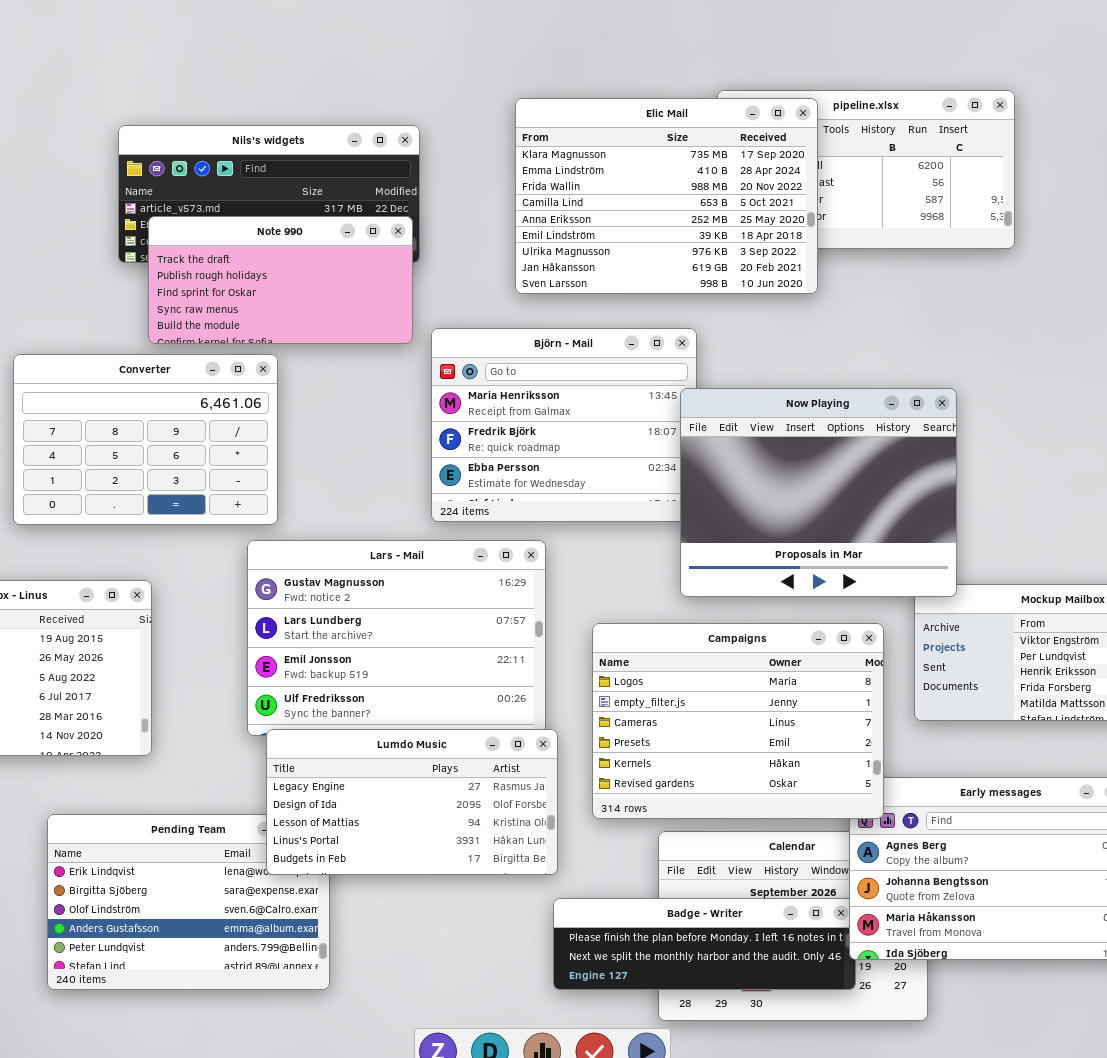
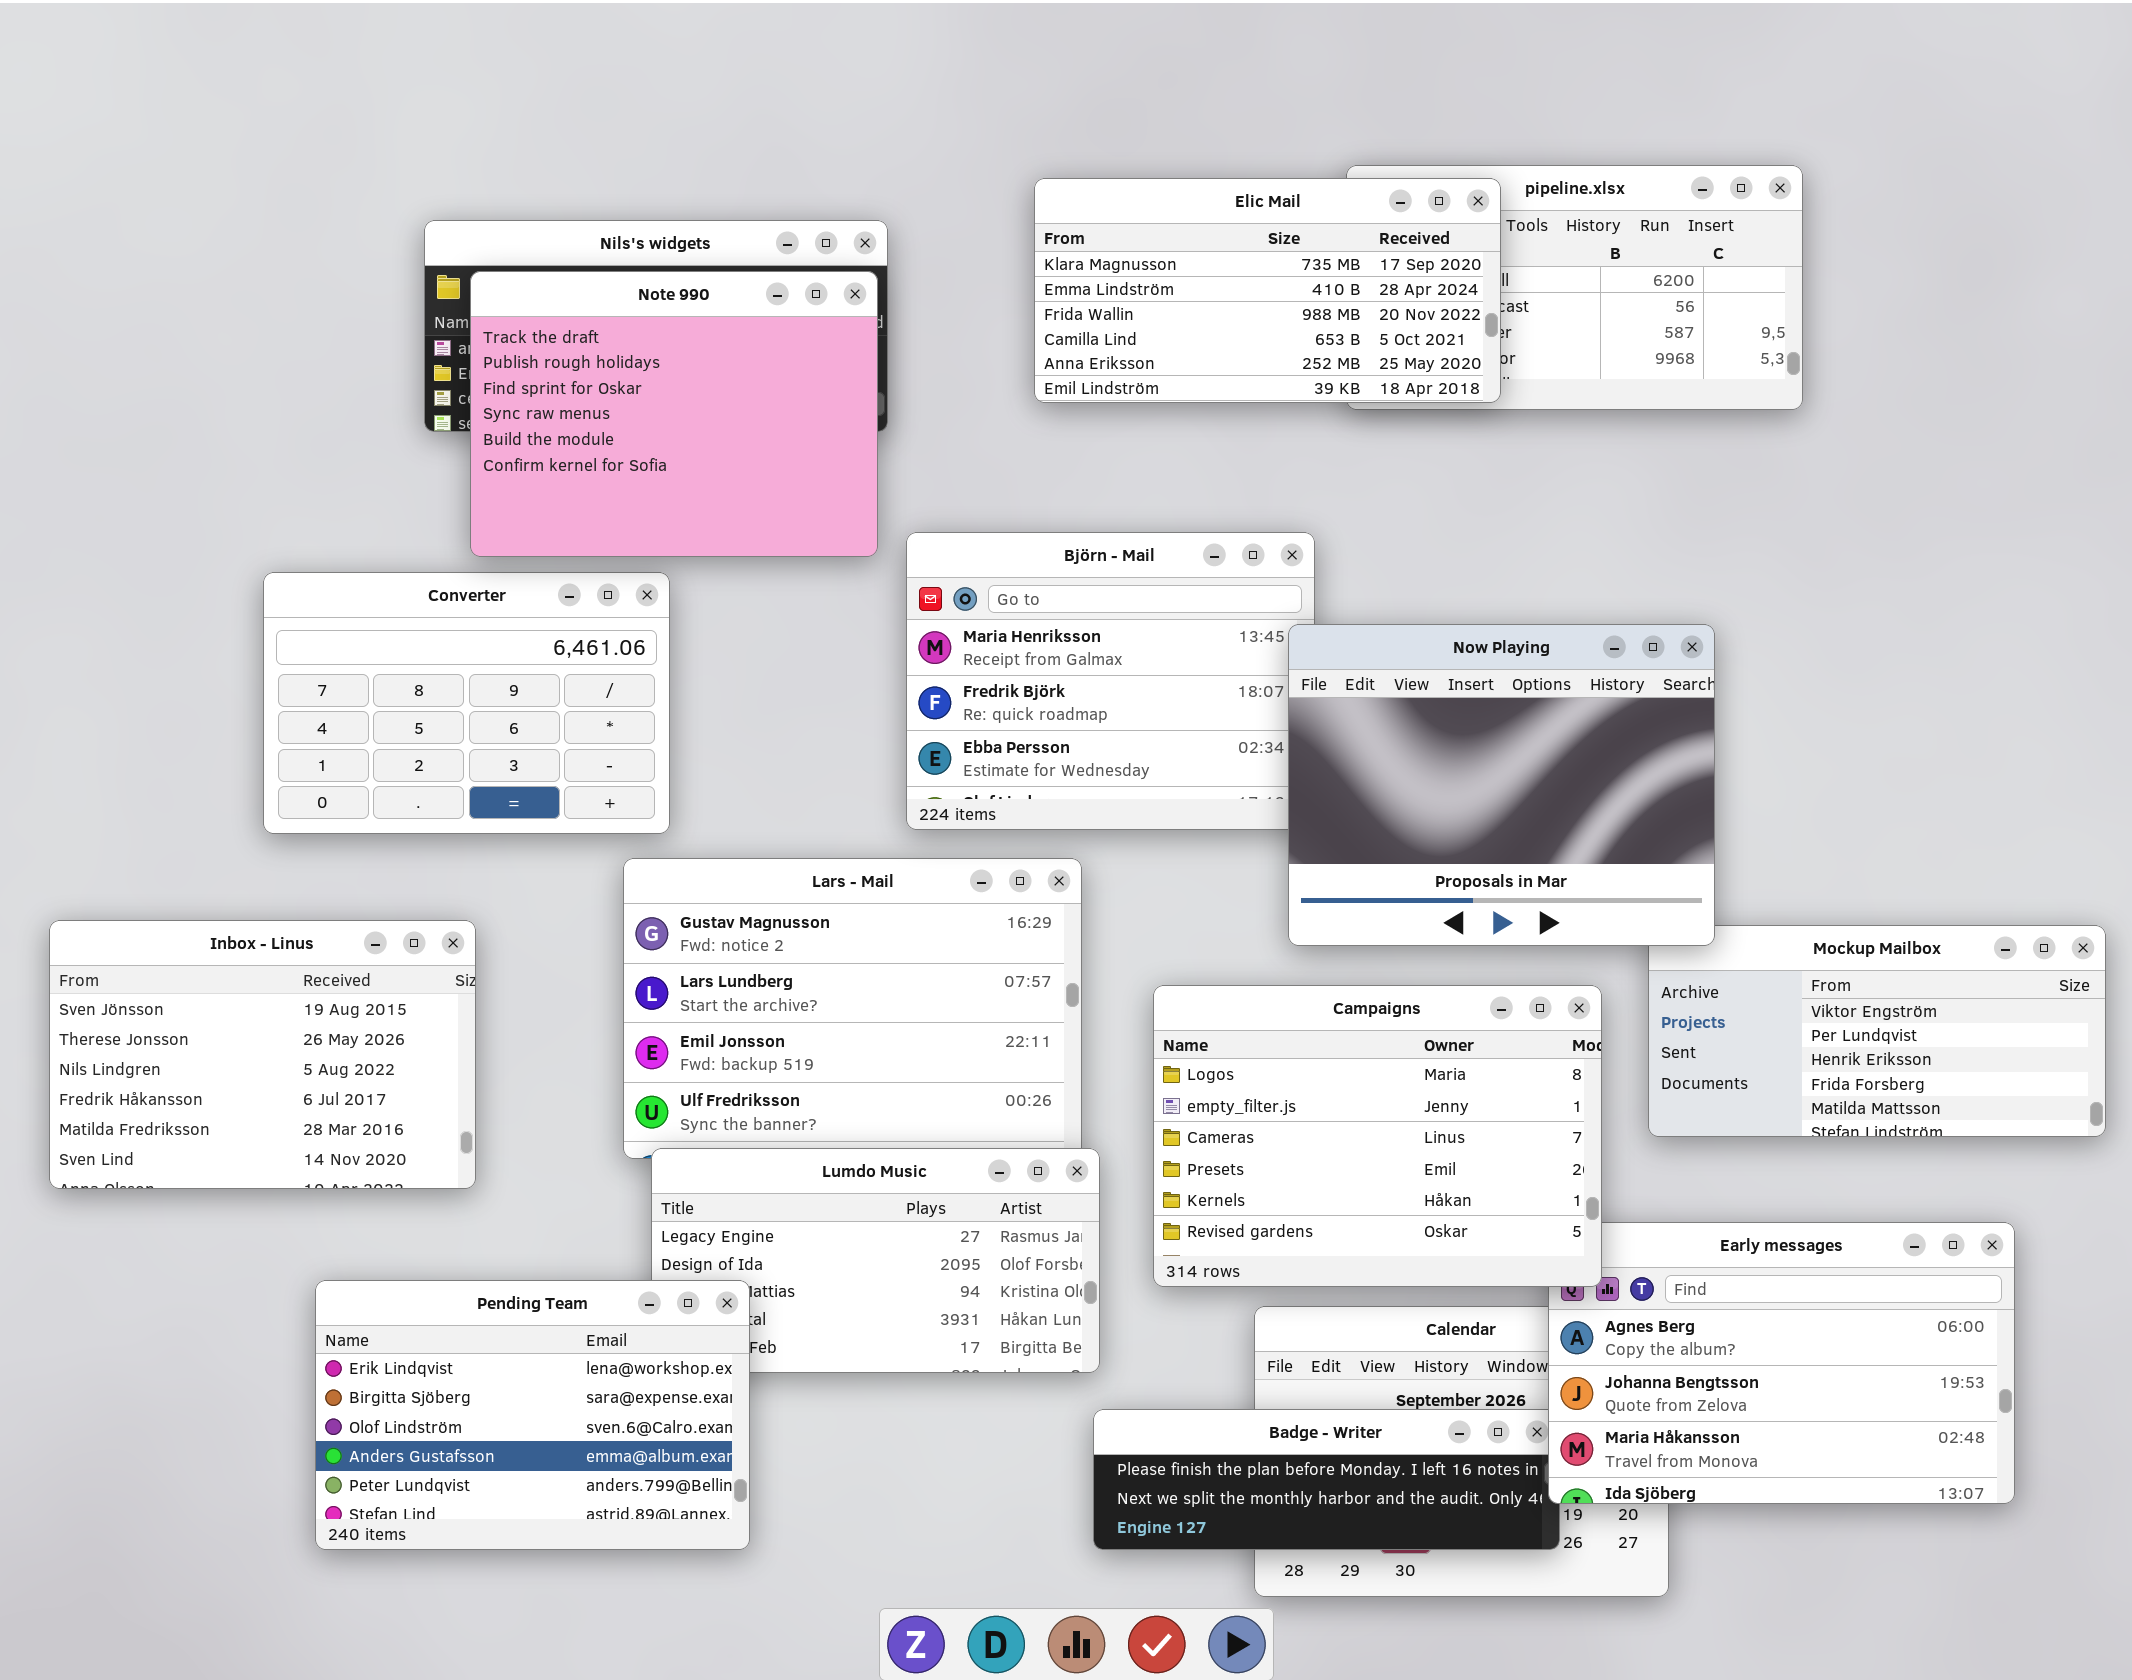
Elic Mail: [515,98,818,294] -> [1034,178,1501,403], resized
Note 990: [148,216,413,344] -> [470,271,878,557], resized
Pending Team: [47,814,330,990] -> [315,1280,750,1550], raised

